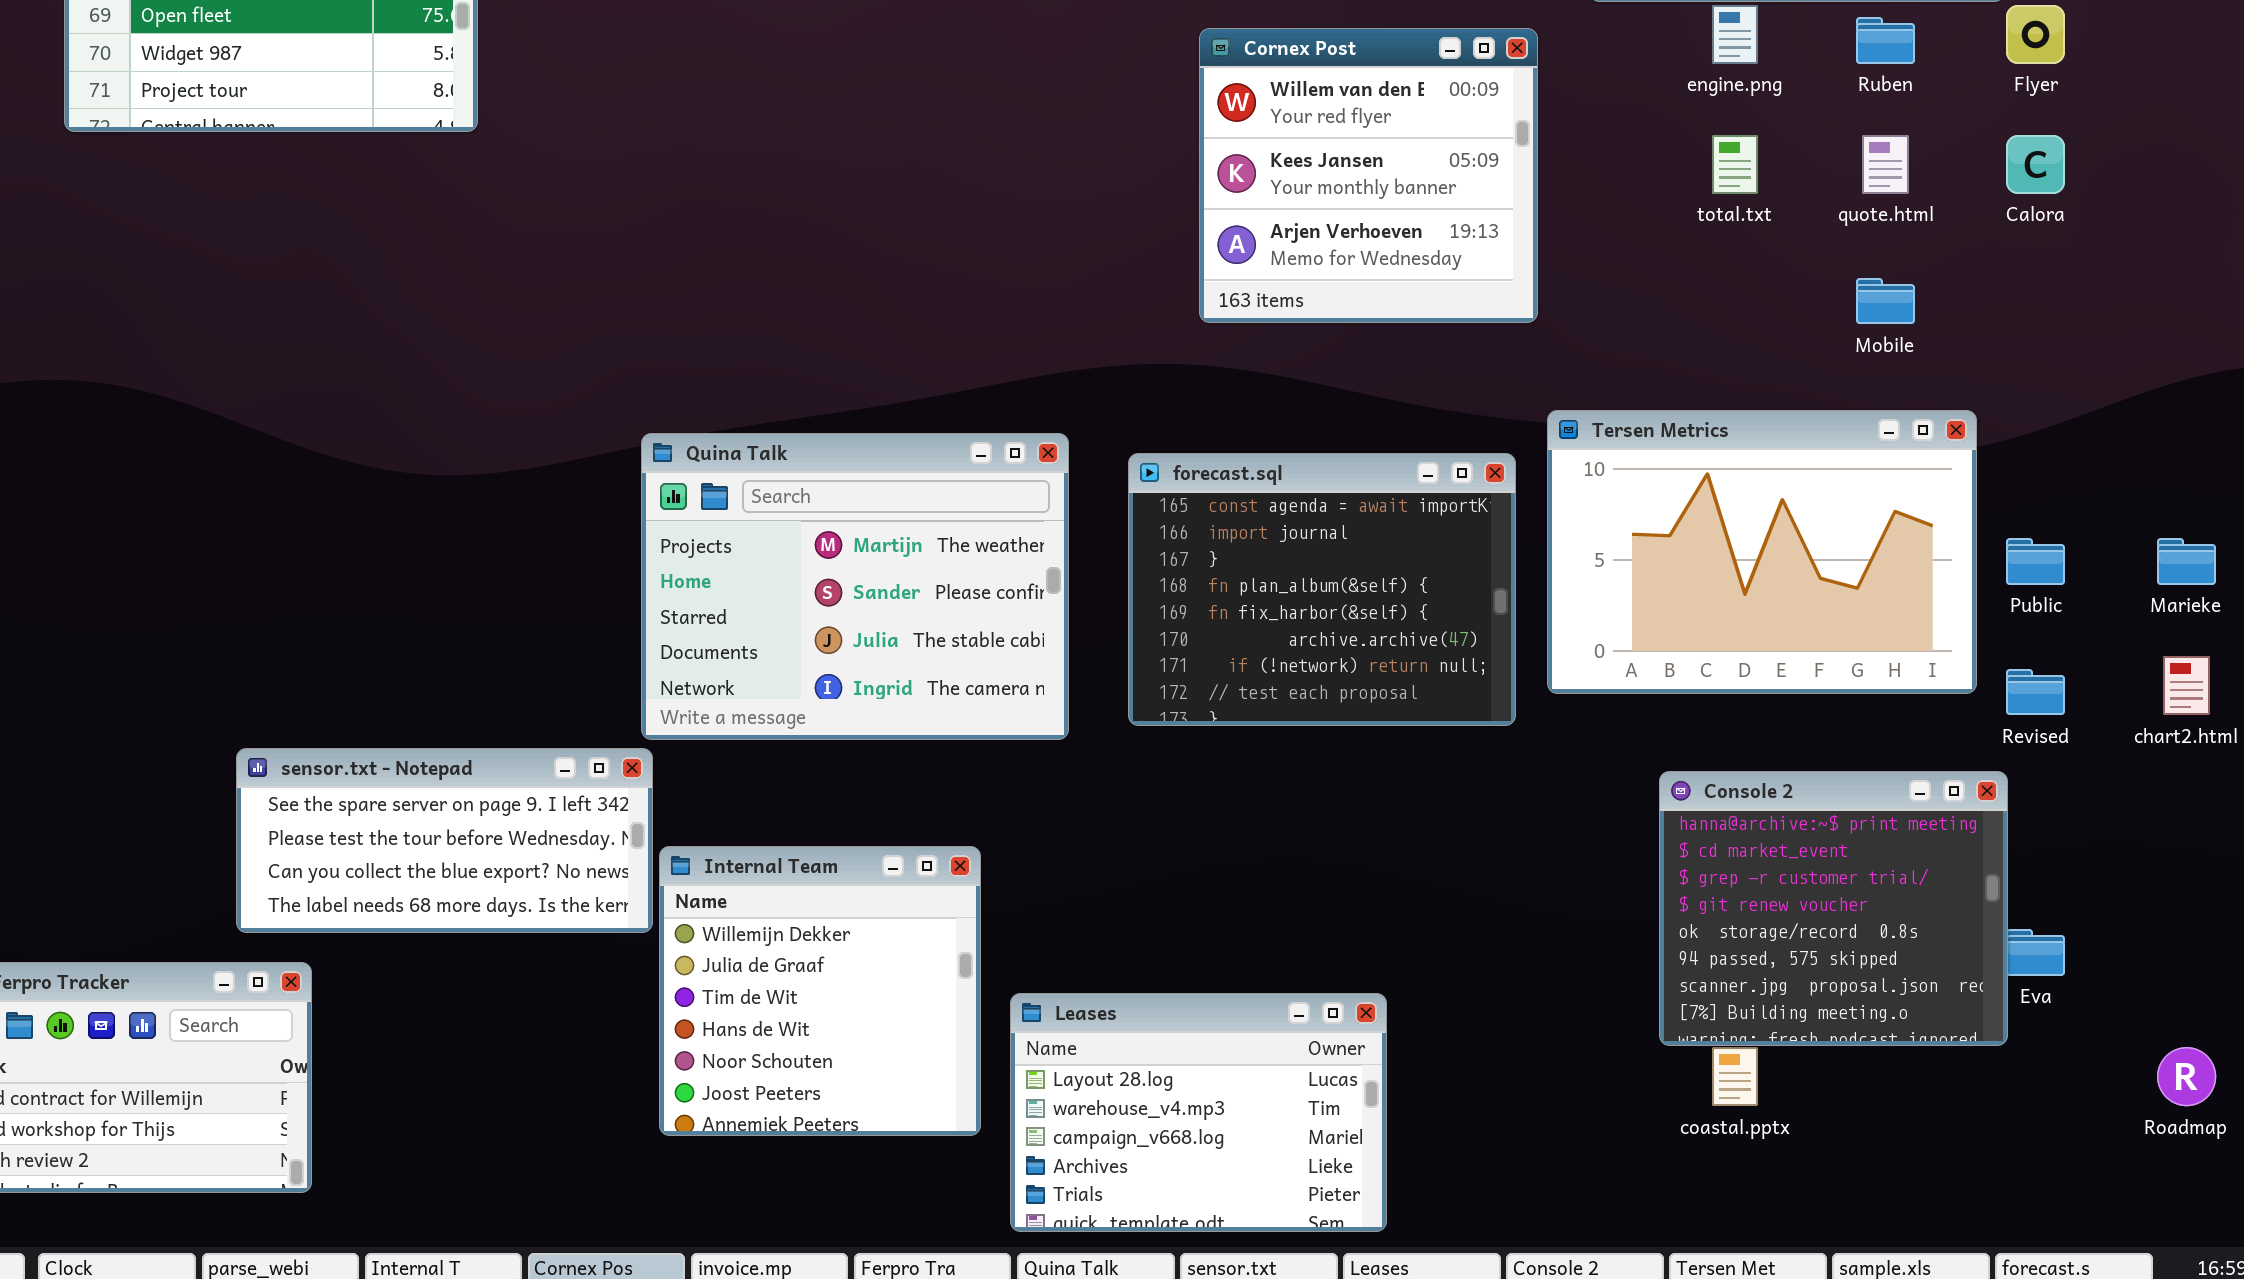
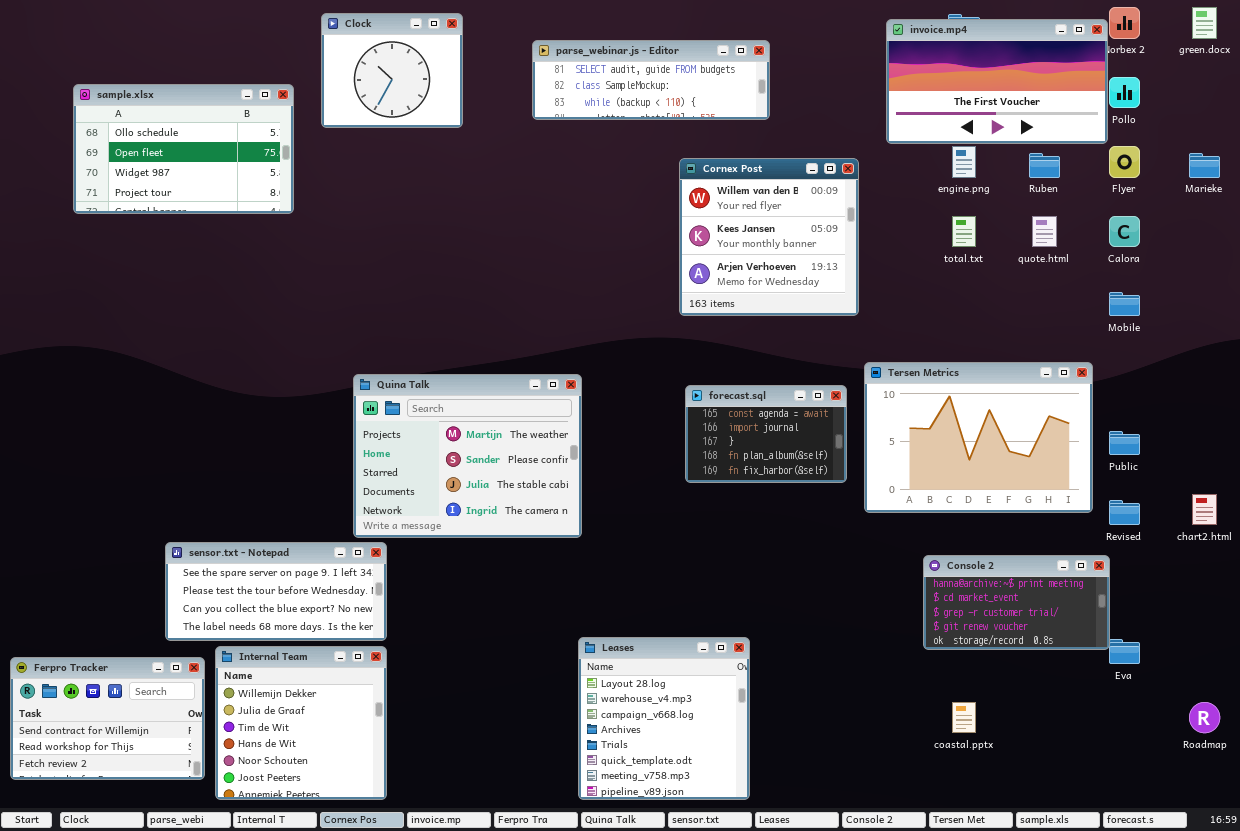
Mobile: [1856,278,1915,324] -> [1109,292,1140,316], moved
Quina Talk: [641,433,1069,740] -> [353,374,582,538], moved
forecast.sql: [1128,453,1516,726] -> [685,385,847,483], resized
Marieke: [2157,538,2216,585] -> [1189,153,1220,178], moved
Console 2: [1659,771,2008,1046] -> [923,555,1110,650], resized
Internal Team: [659,846,981,1136] -> [215,646,387,800], moved
Leases: [1010,993,1387,1232] -> [578,637,750,800], resized

